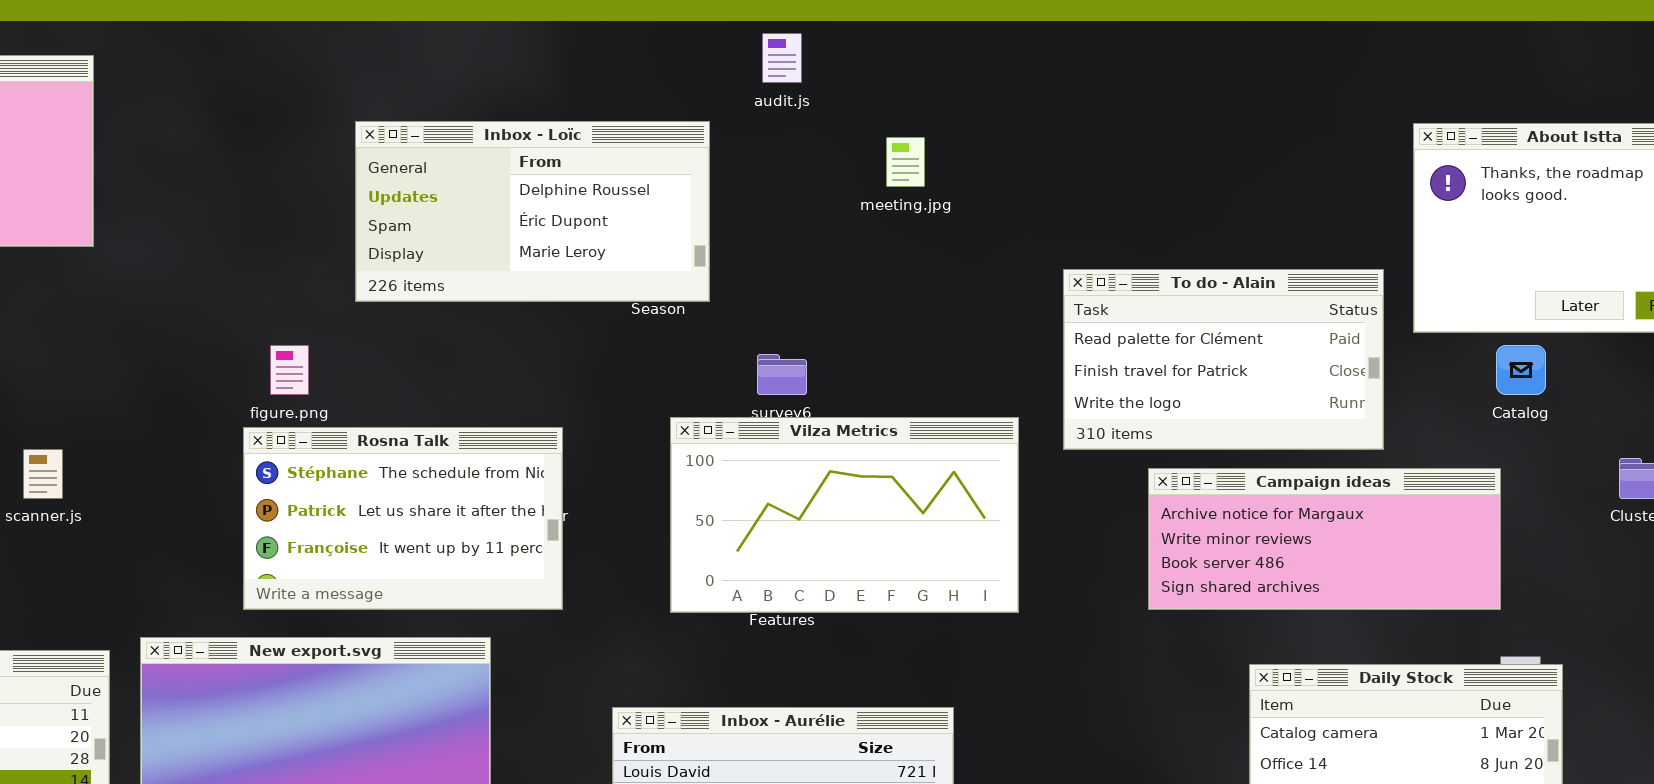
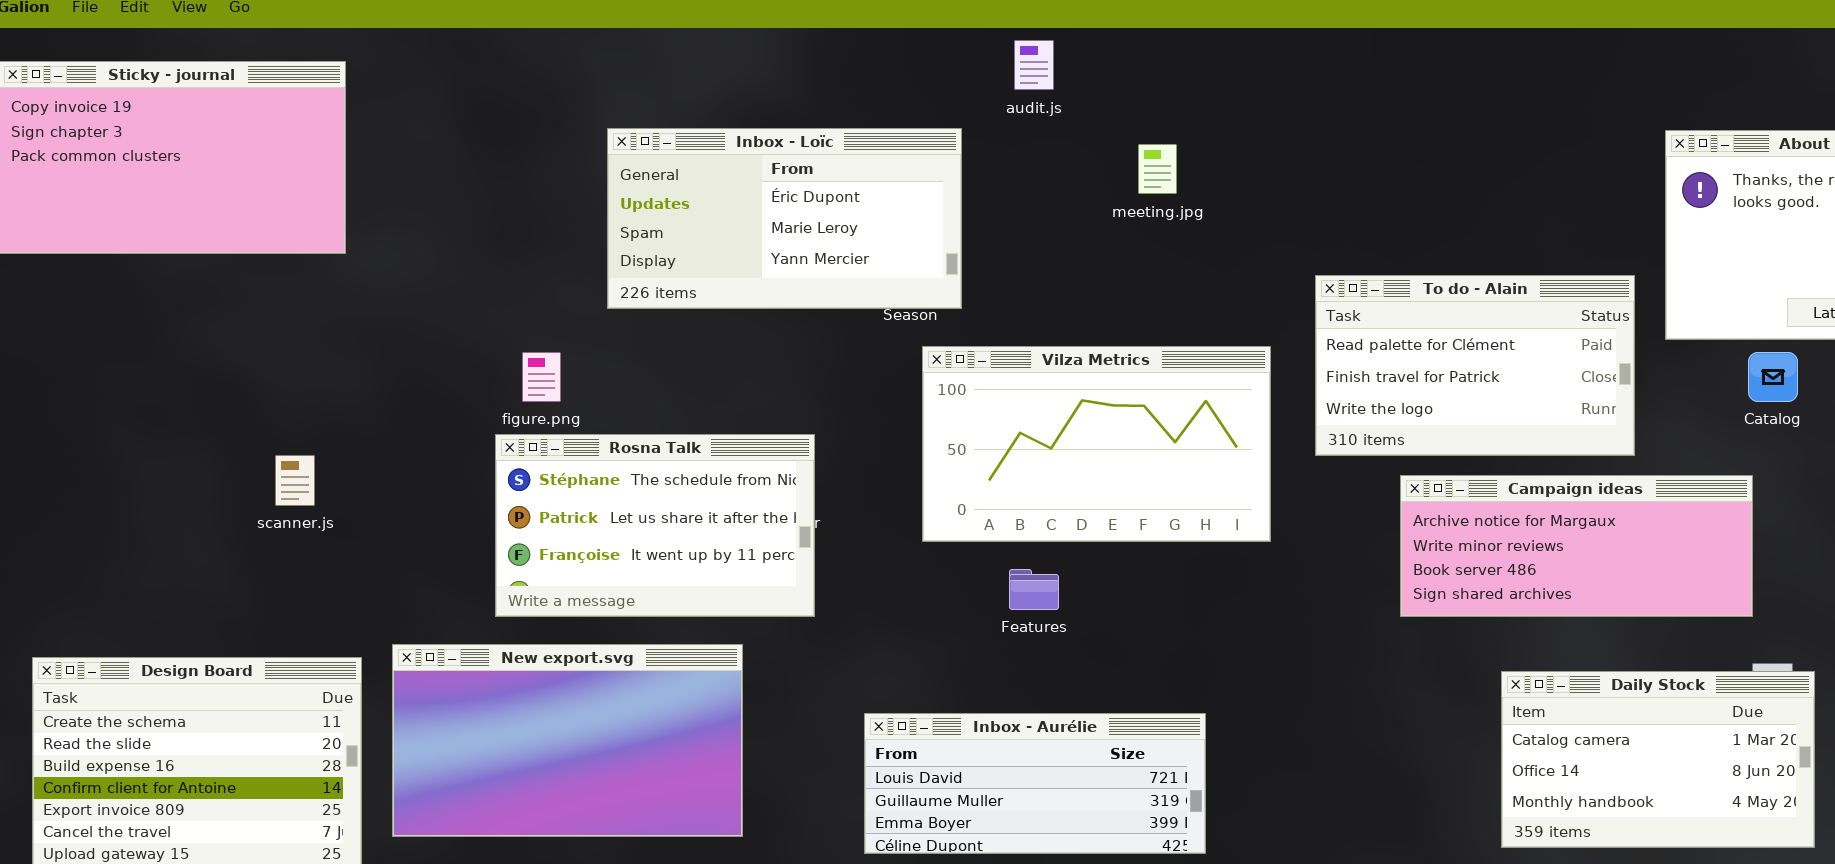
Inbox - Loïc: [355,121,710,302] -> [607,128,962,309], scrolled down 1 row
Vilza Metrics: [670,417,1019,613] -> [922,346,1271,542], moved

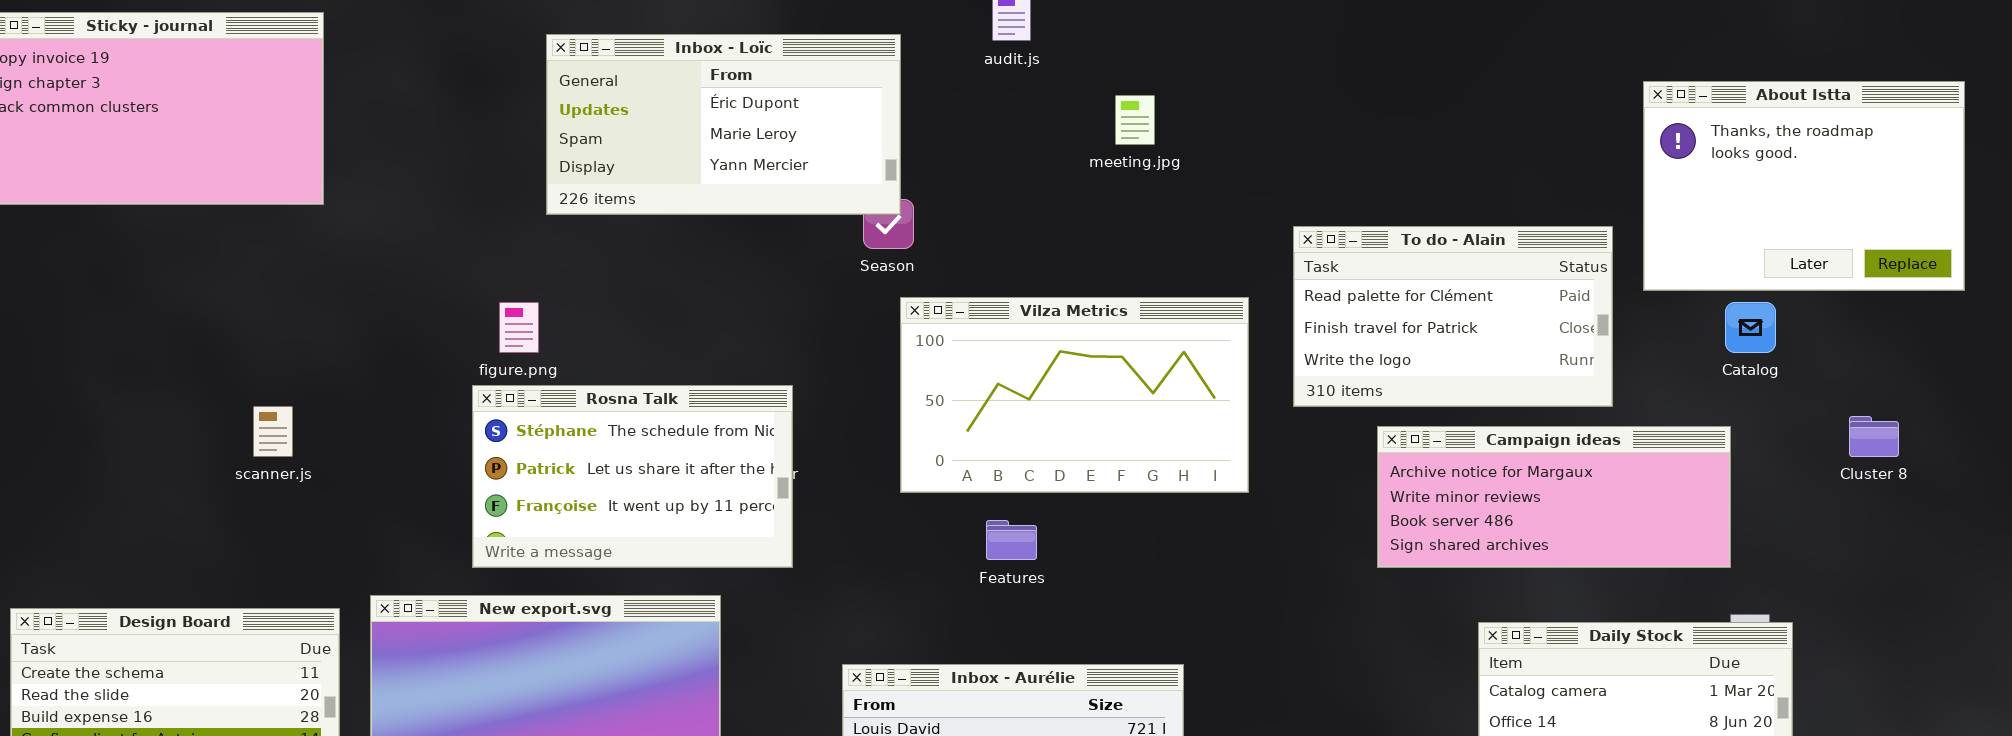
Inbox - Loïc: [607,128,962,309] -> [546,34,901,215], moved

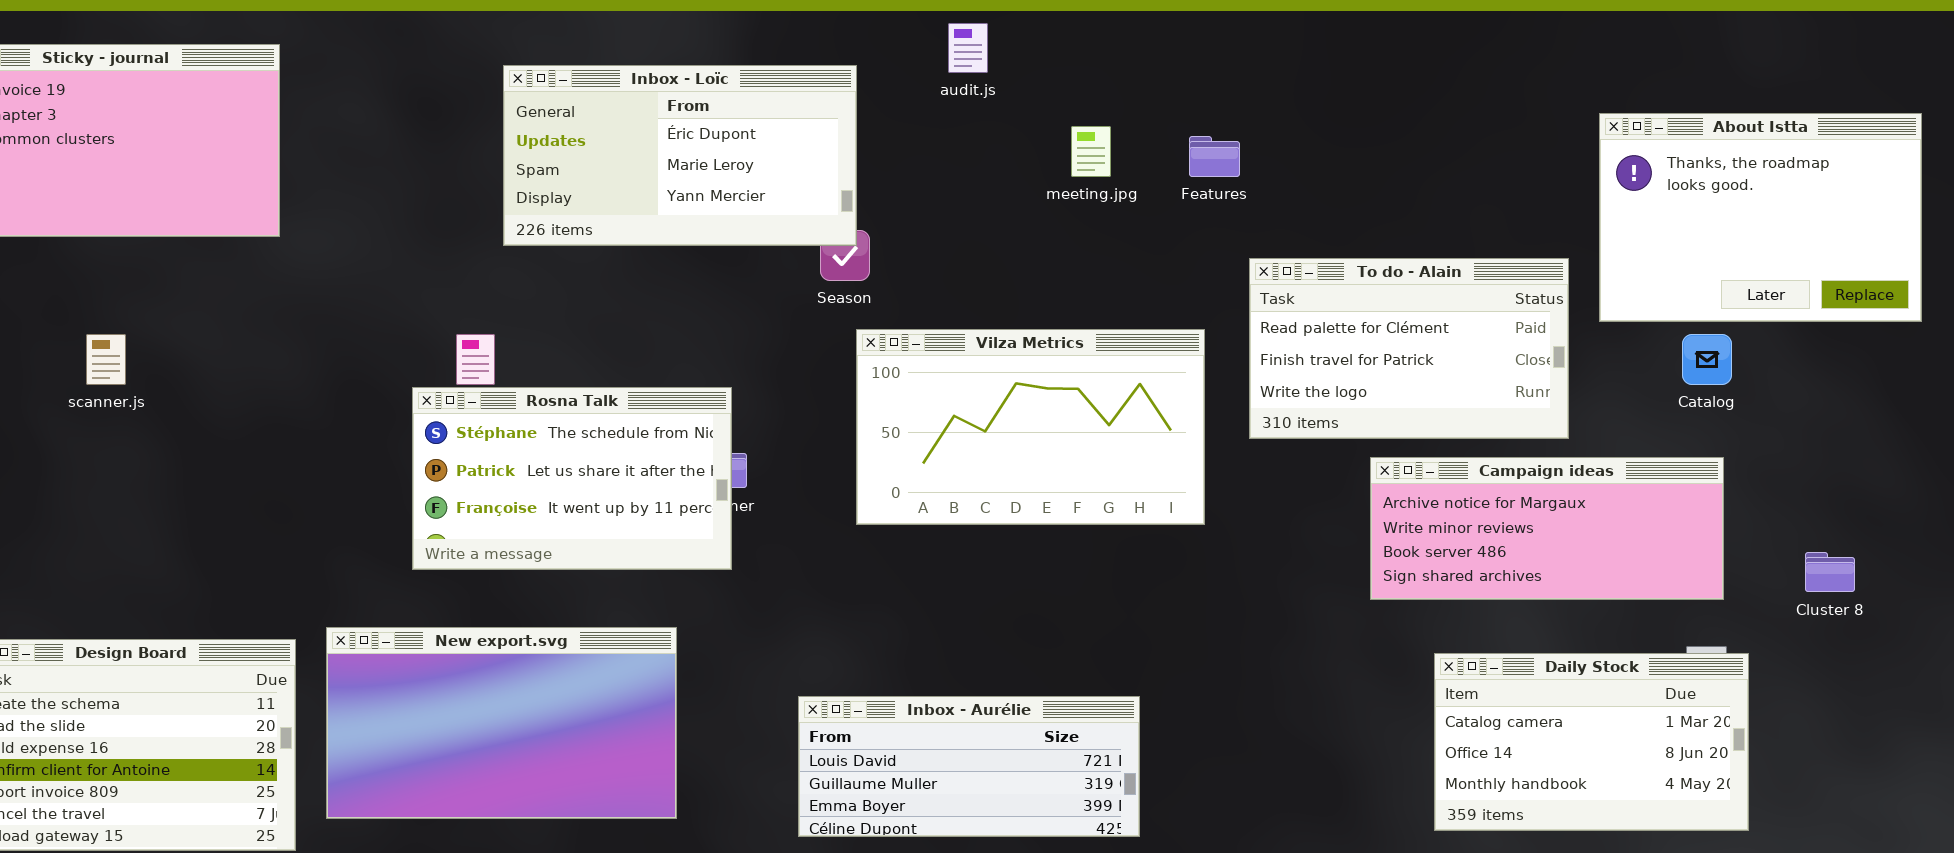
Rosna Talk: [472,385,793,568] -> [412,387,732,570], moved
scanner.js: [253,406,293,457] -> [86,334,126,385], moved
Cluster 8: [1849,416,1899,457] -> [1805,552,1855,592], moved
Campaign ideas: [1377,426,1731,568] -> [1370,457,1724,600], moved
Features: [986,520,1037,560] -> [1189,136,1240,177], moved

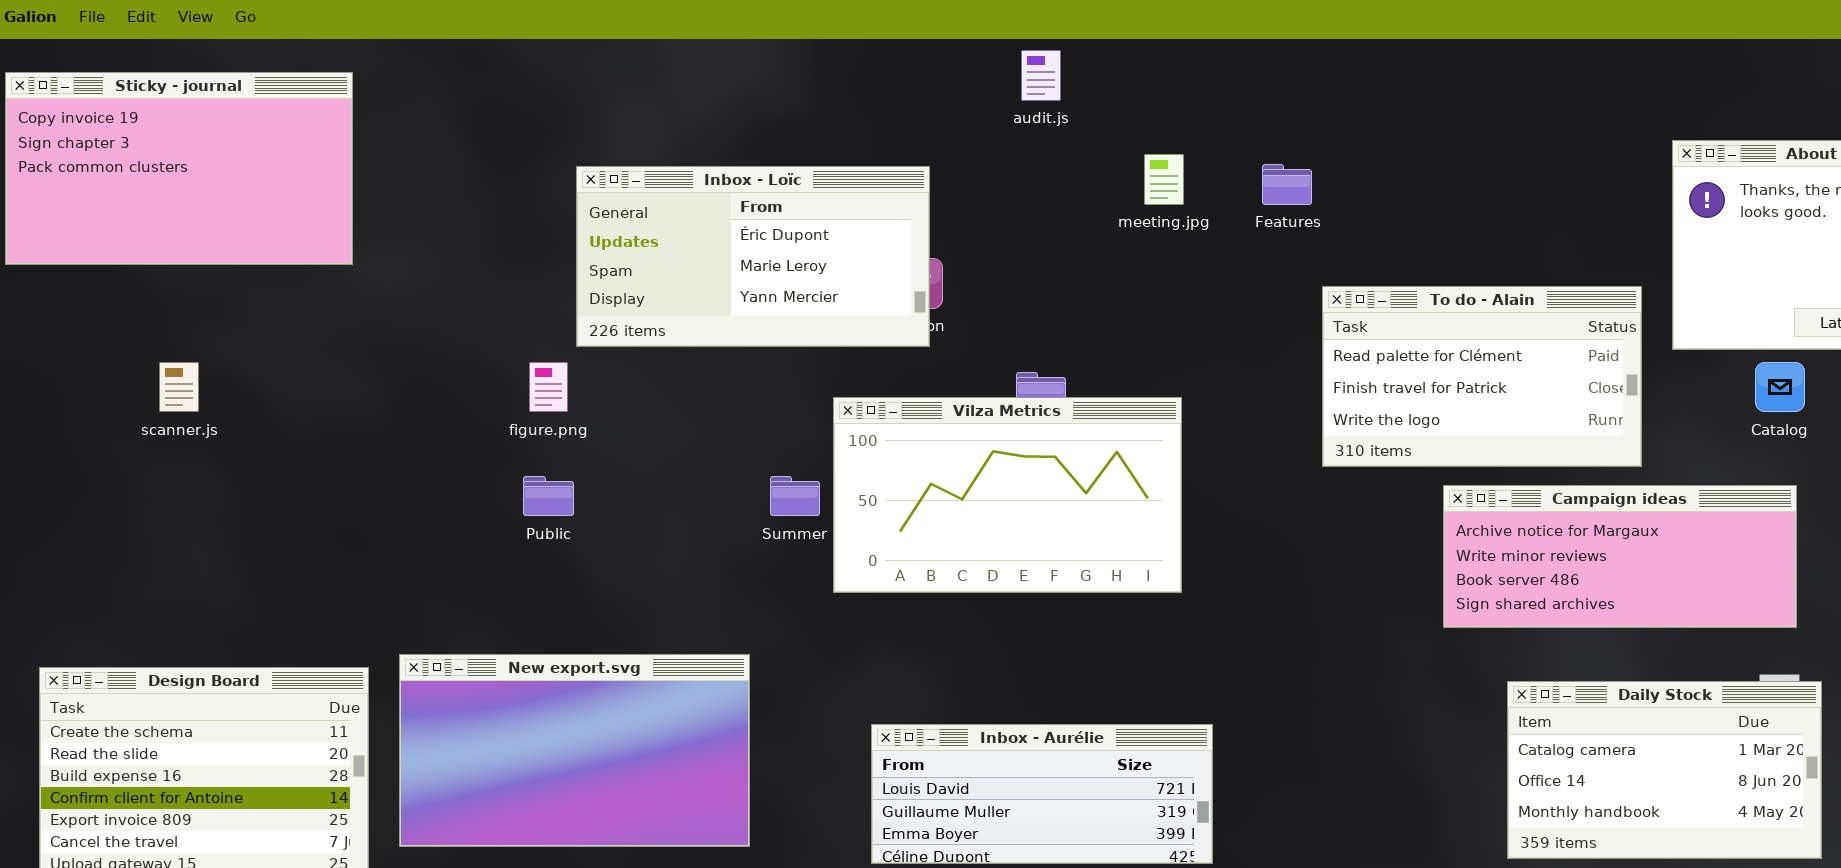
Inbox - Loïc: [503,65,857,246] -> [576,166,930,347], moved
Vilza Metrics: [856,329,1205,525] -> [833,397,1182,593], moved
Rosna Talk: [412,387,732,570] -> none, closed

